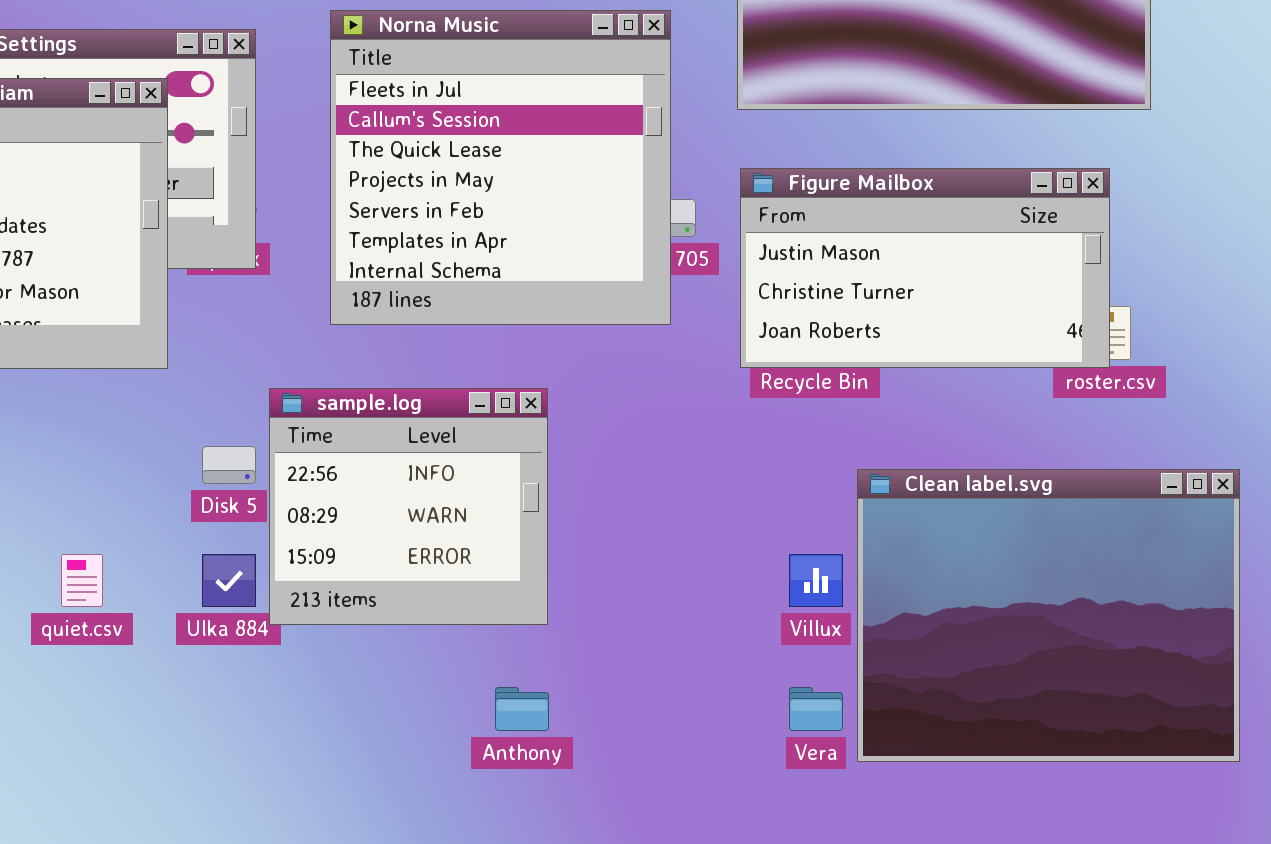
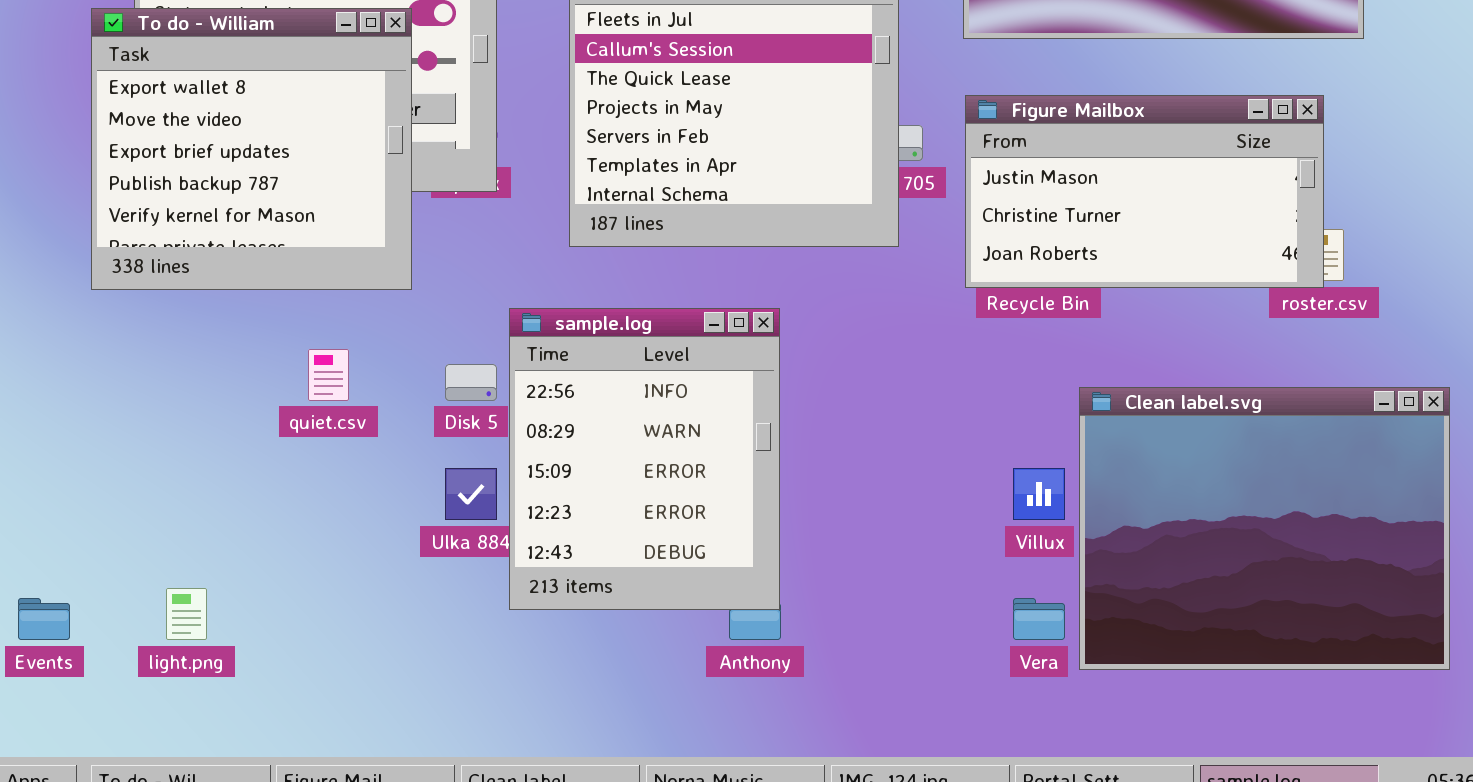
sample.log: [269,388,548,625] -> [509,308,780,610], resized
quiet.csv: [61,554,103,607] -> [308,349,349,401], moved

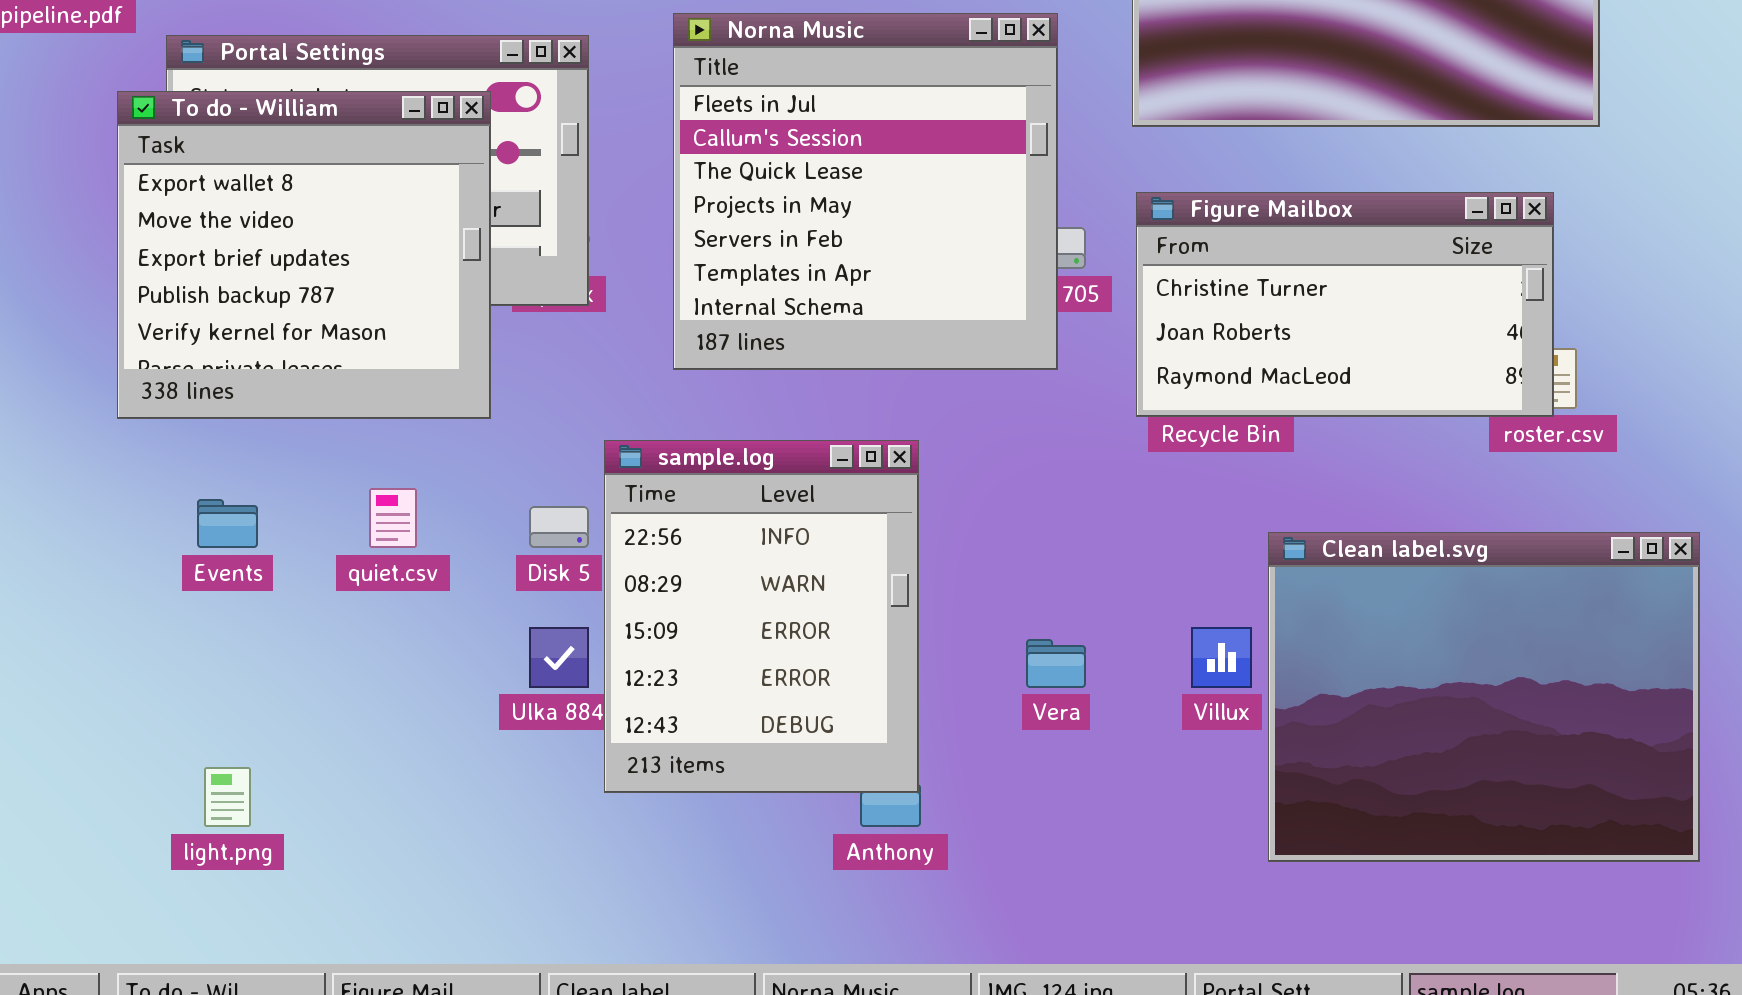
Figure Mailbox: [965,95,1324,288] -> [1136,192,1554,417], scrolled down 1 row
Events: [18,598,70,640] -> [197,499,258,548], moved
Vera: [1013,598,1065,640] -> [1026,639,1086,688], moved

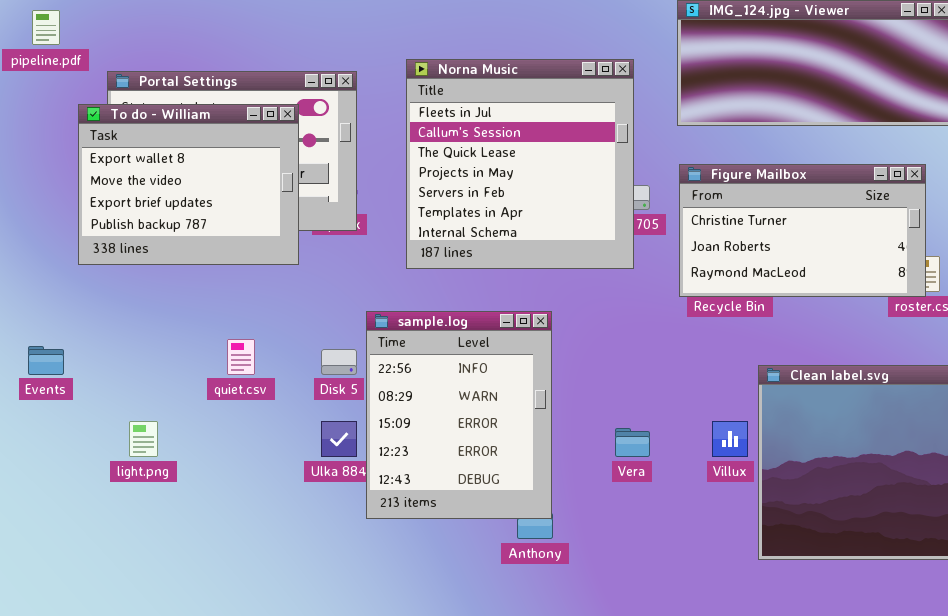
To do - William: [117,91,491,419] -> [78,104,299,265], resized
Events: [197,499,258,548] -> [28,346,64,375], moved
light.png: [204,767,251,827] -> [129,421,158,457], moved

